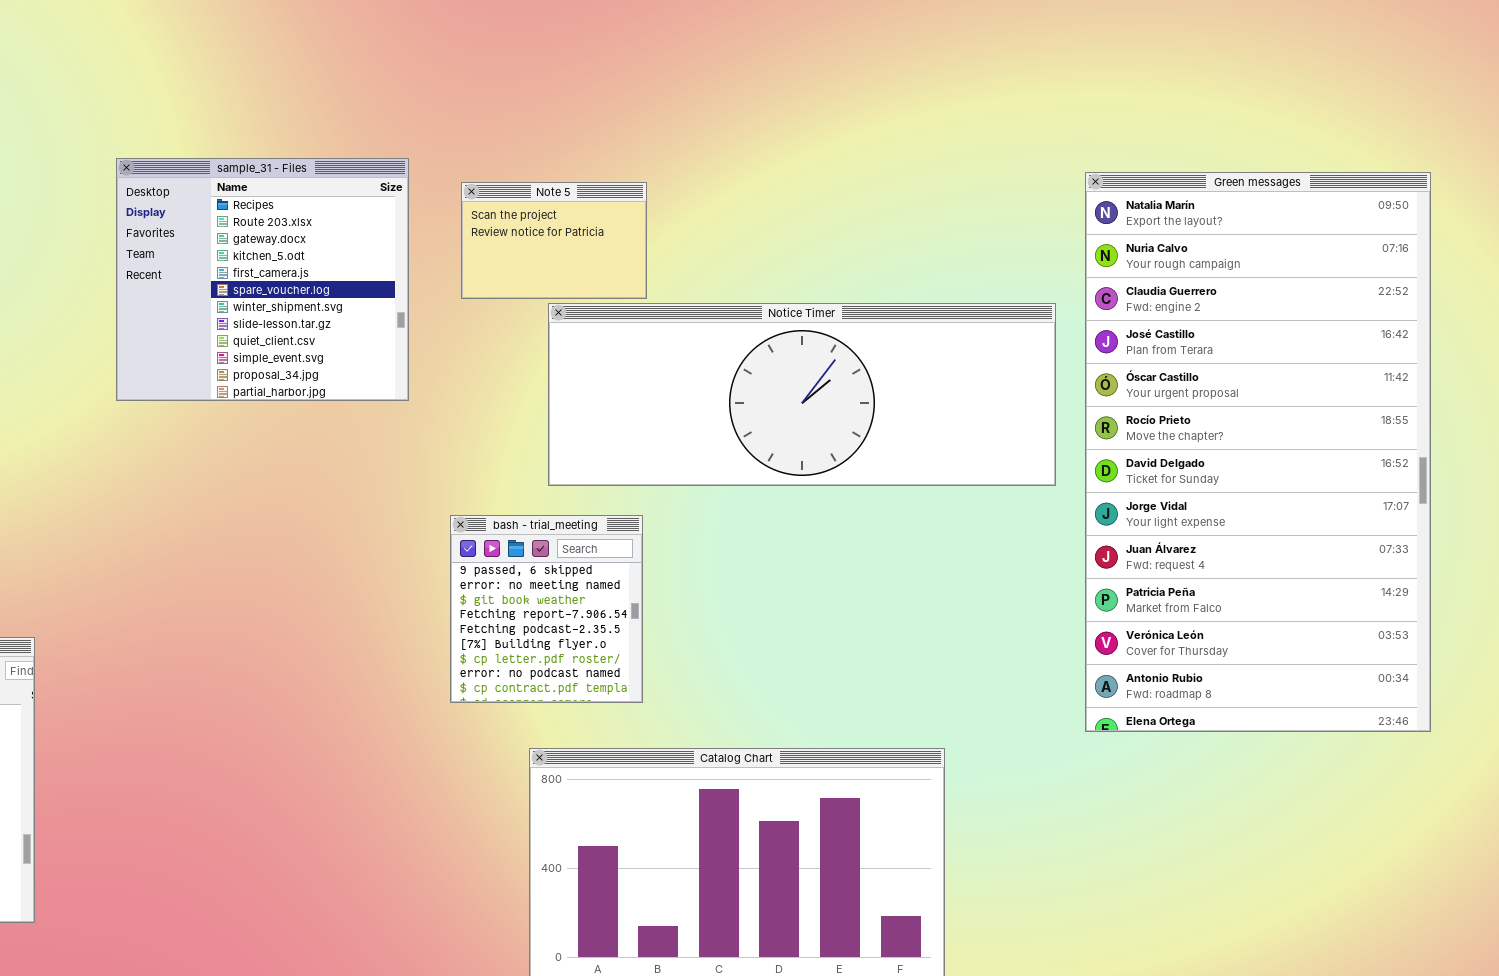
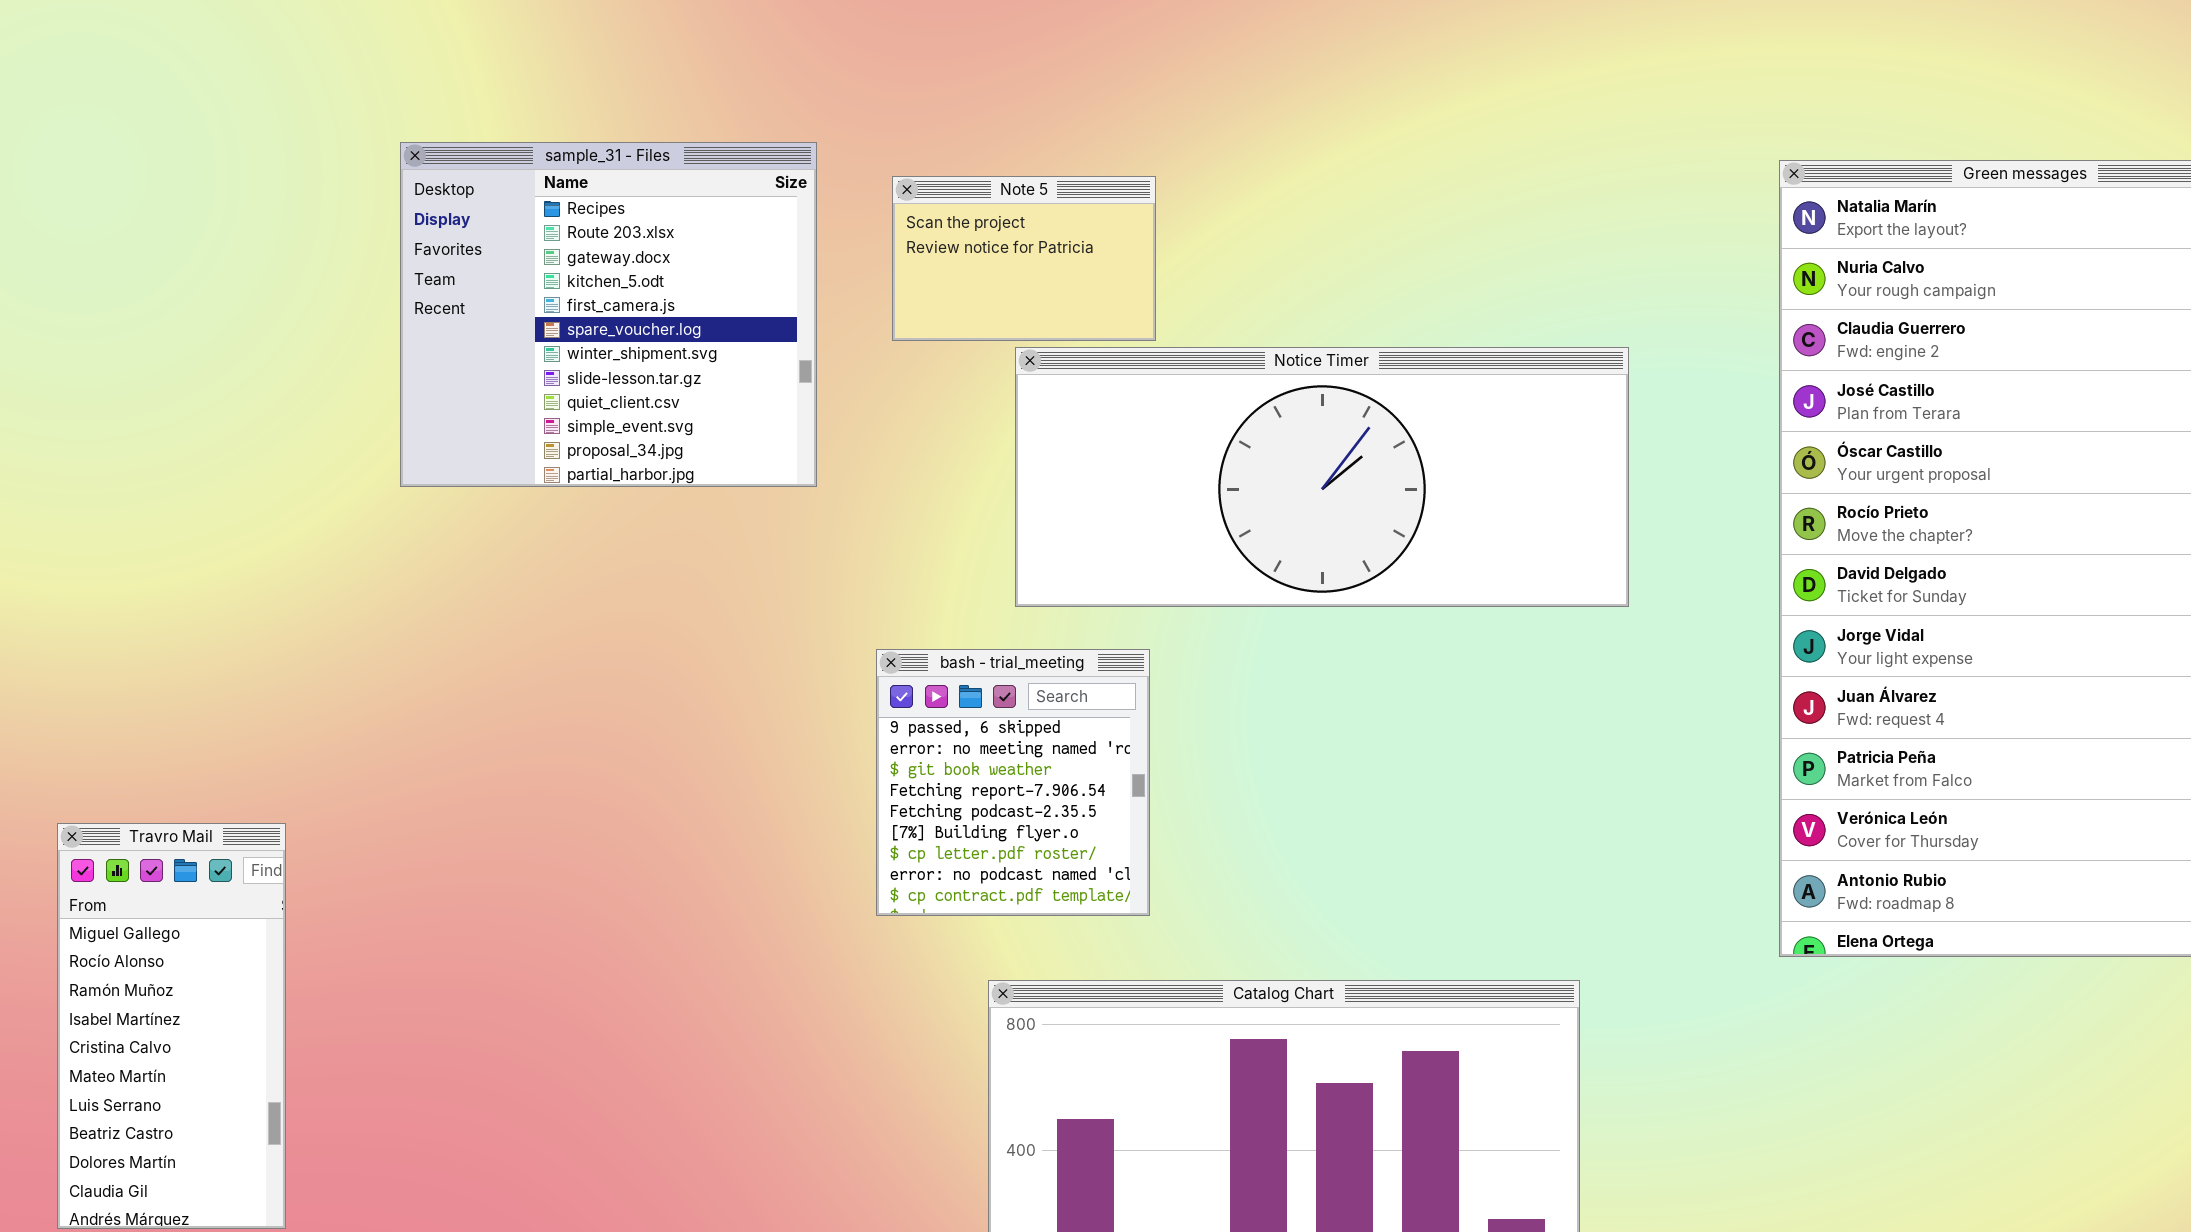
Notice Timer: [548,303,1056,486] -> [1015,347,1629,607], resized

